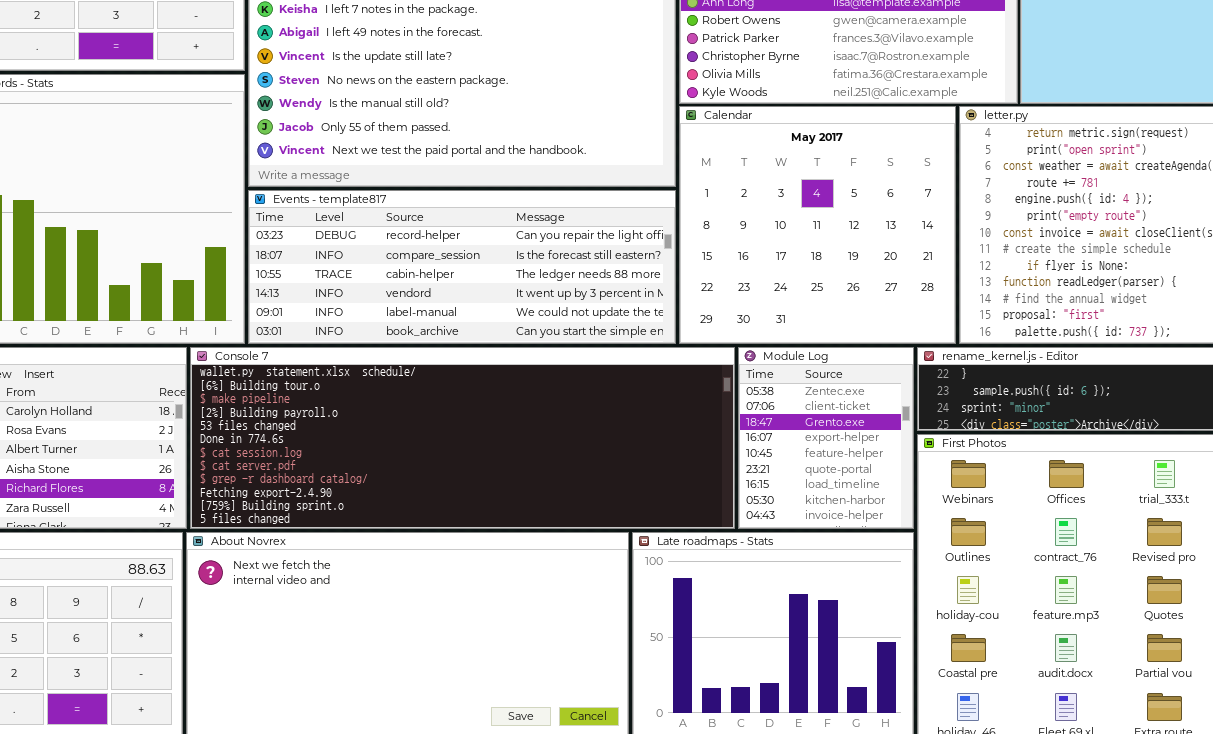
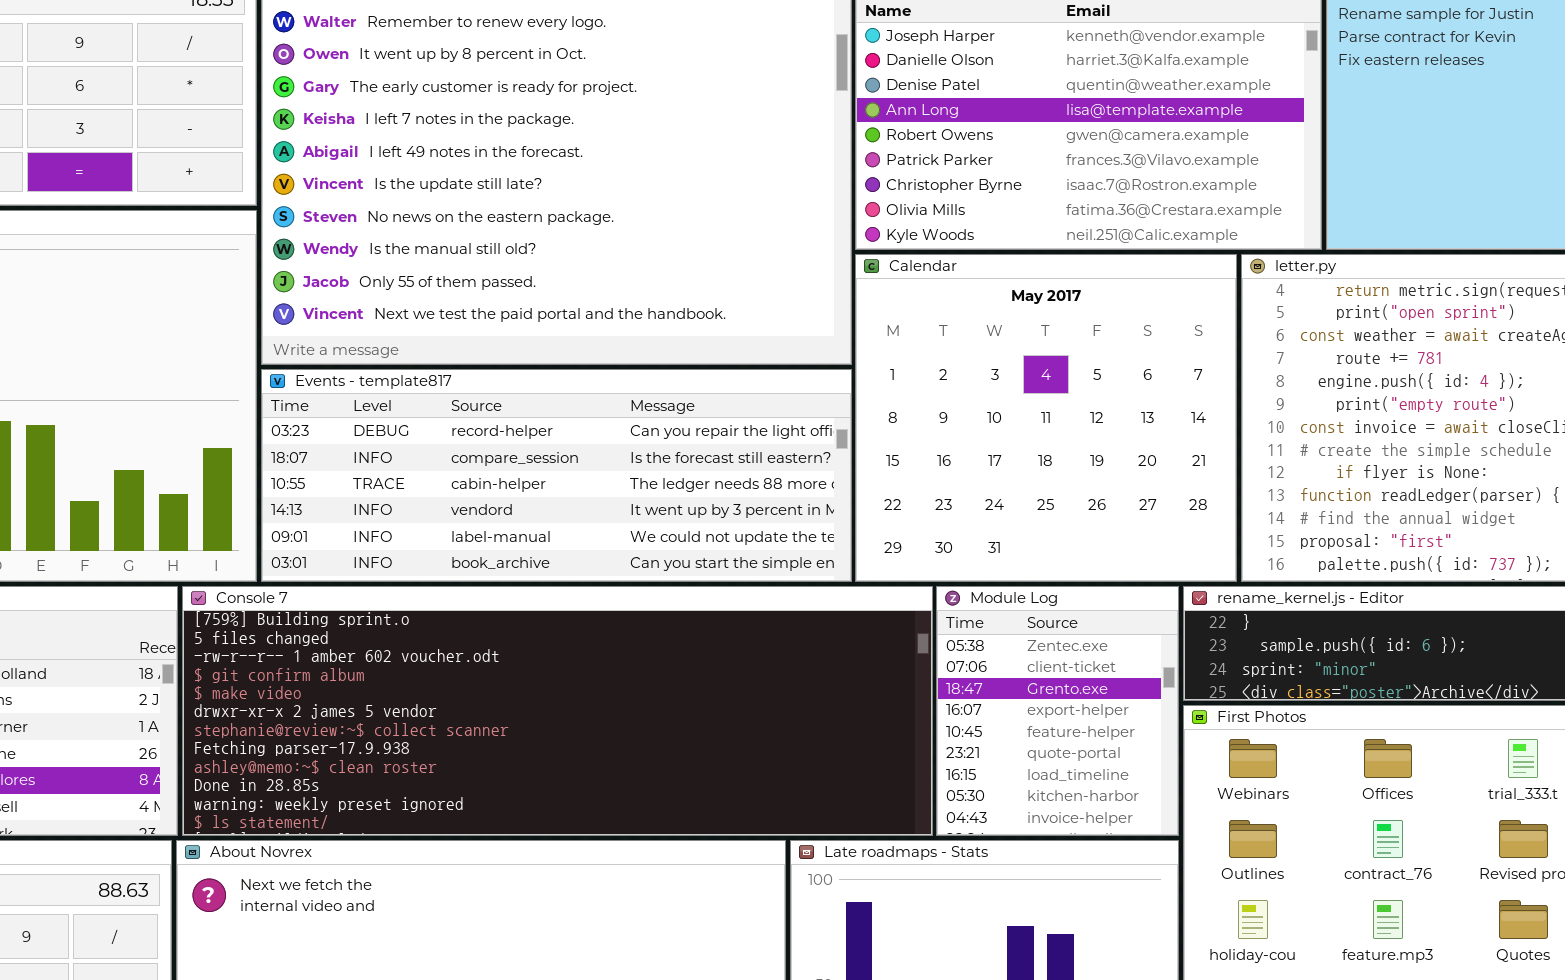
Console 7: [190,347,735,529] -> [182,586,933,836], scrolled down 10 rows

